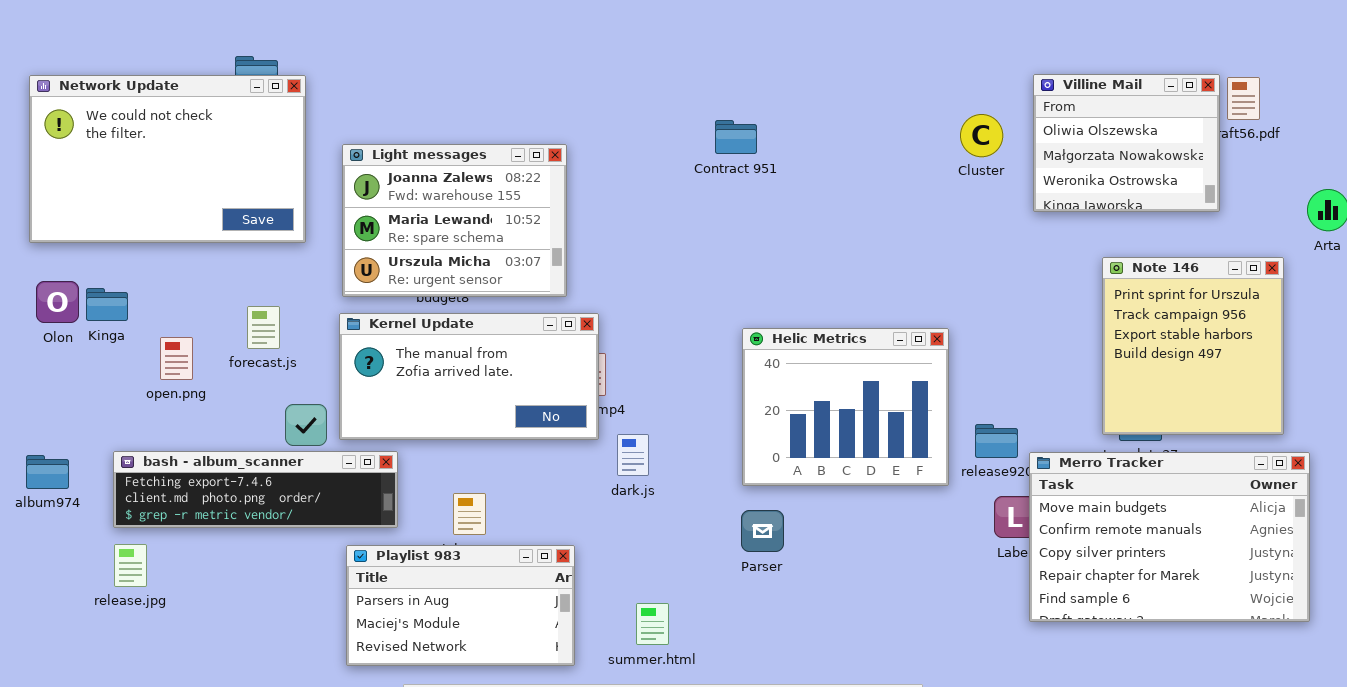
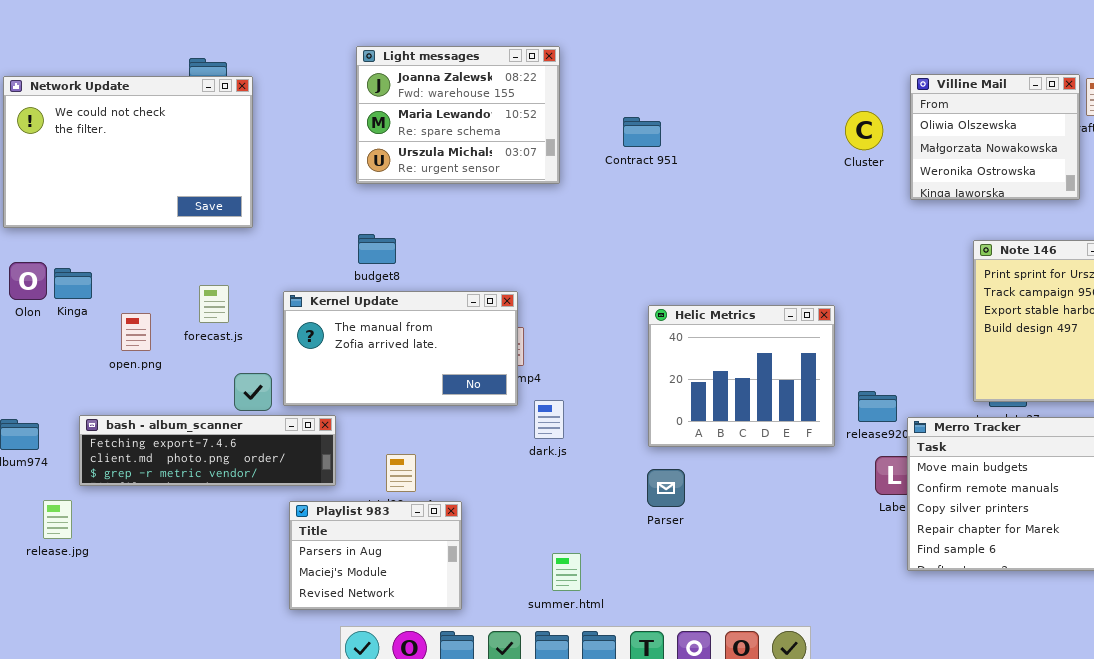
Light messages: [342,144,567,297] -> [356,46,560,184], moved
release.jpg: [114,544,147,587] -> [43,500,72,539], moved
Playlist 983: [346,545,575,666] -> [289,501,462,610], resized

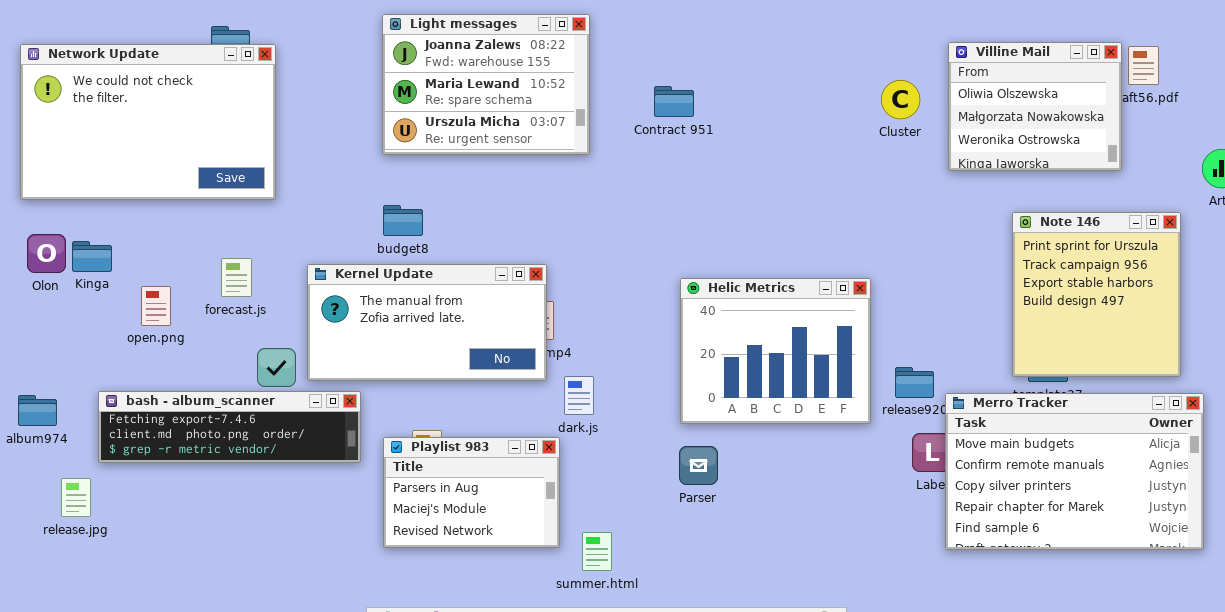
Playlist 983: [289,501,462,610] -> [383,437,560,548], moved

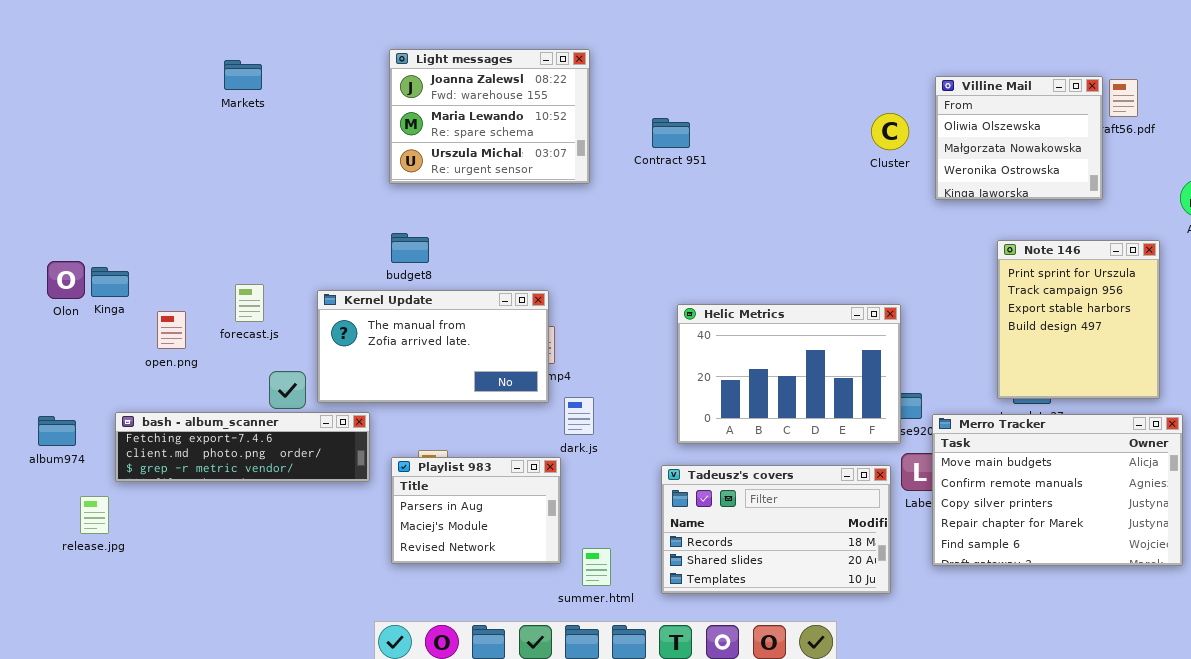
Network Update: [20,44,276,200] -> none, closed
Helic Metrics: [680,278,871,424] -> [677,304,901,444], resized
Tadeusz's covers: none -> [661,465,891,594], opened

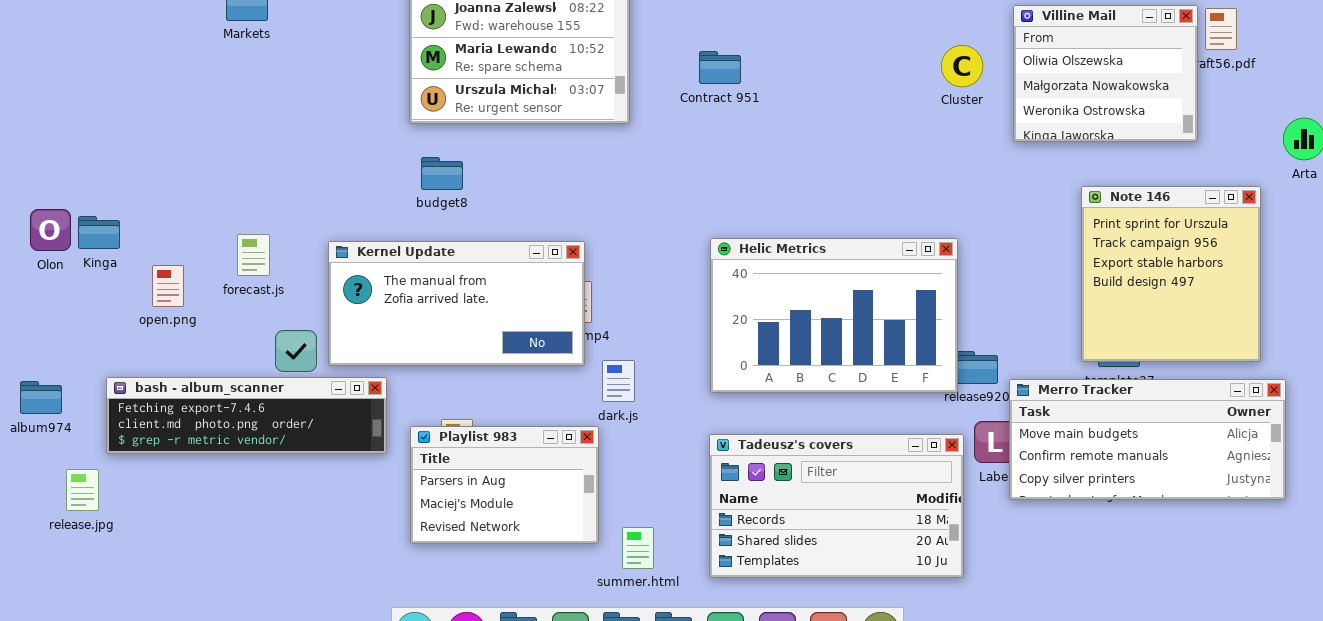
budget8: [391,233,429,263] -> [421,157,463,190], moved
Helic Metrics: [677,304,901,444] -> [710,238,958,393], moved
Merro Tracker: [932,414,1183,566] -> [1009,379,1286,500], resized

